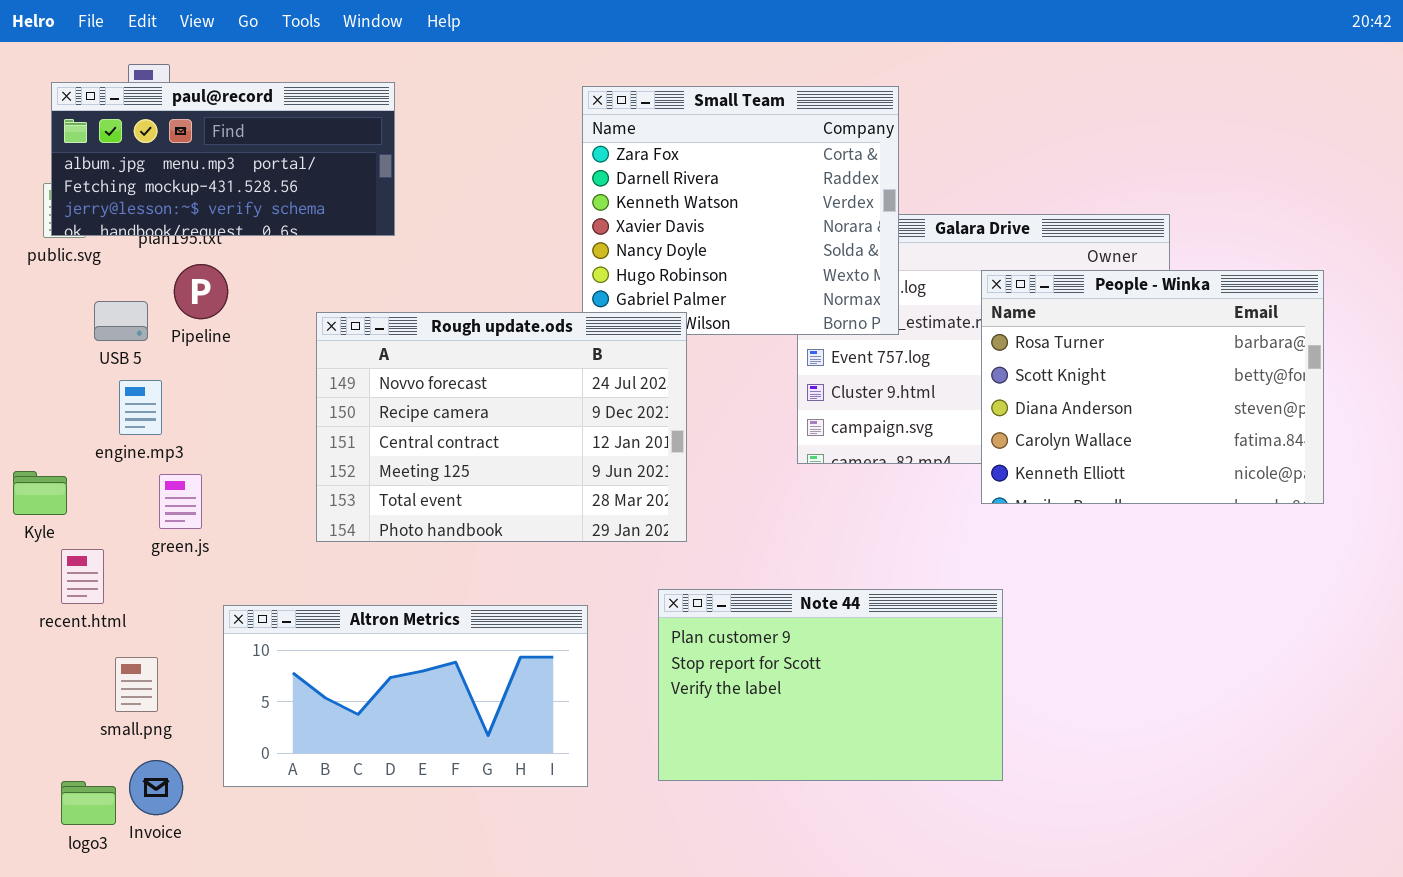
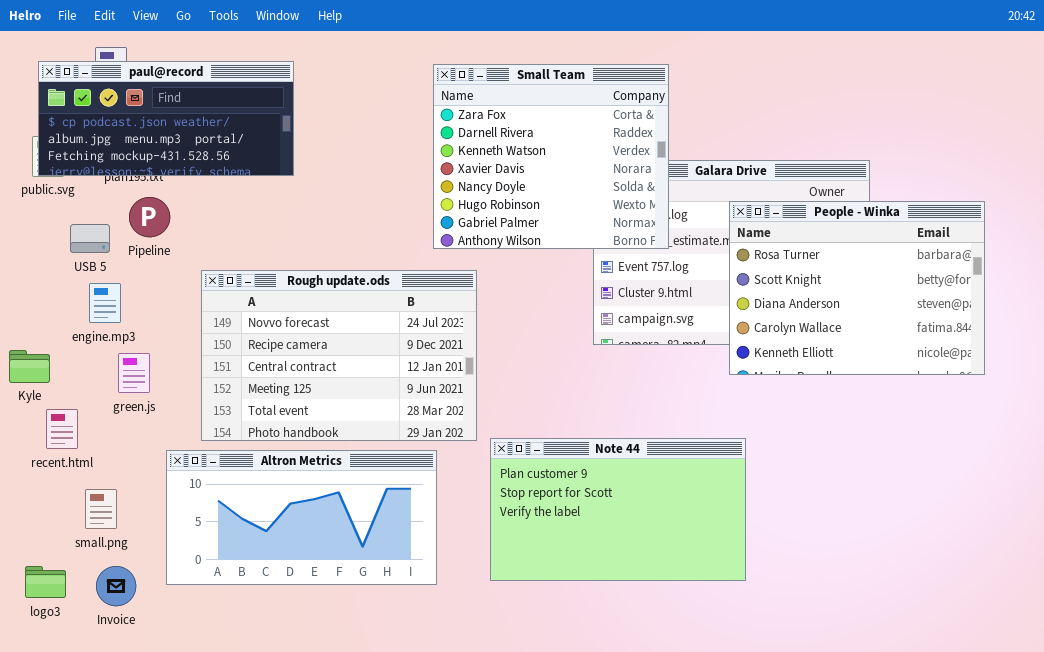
paul@record: [51,82,395,236] -> [38,61,294,176], scrolled up 1 row
Rough update.ods: [316,312,687,542] -> [201,270,477,441], moved
logo3: [61,781,116,825] -> [25,566,66,598], moved

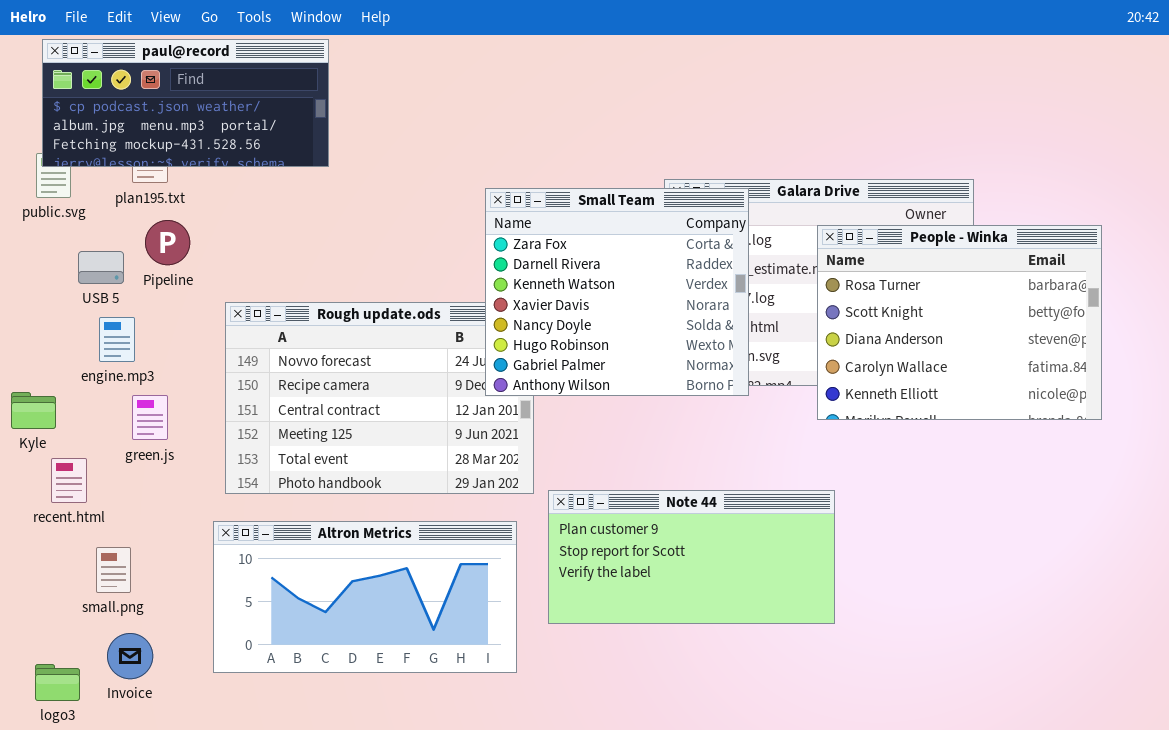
paul@record: [38,61,294,176] -> [42,39,329,167], moved
Small Team: [433,64,669,249] -> [485,188,749,396], moved
Note 44: [490,438,746,581] -> [548,490,835,624], resized
Altron Metrics: [166,450,437,585] -> [213,521,517,673], moved
logo3: [25,566,66,598] -> [35,664,80,701], moved

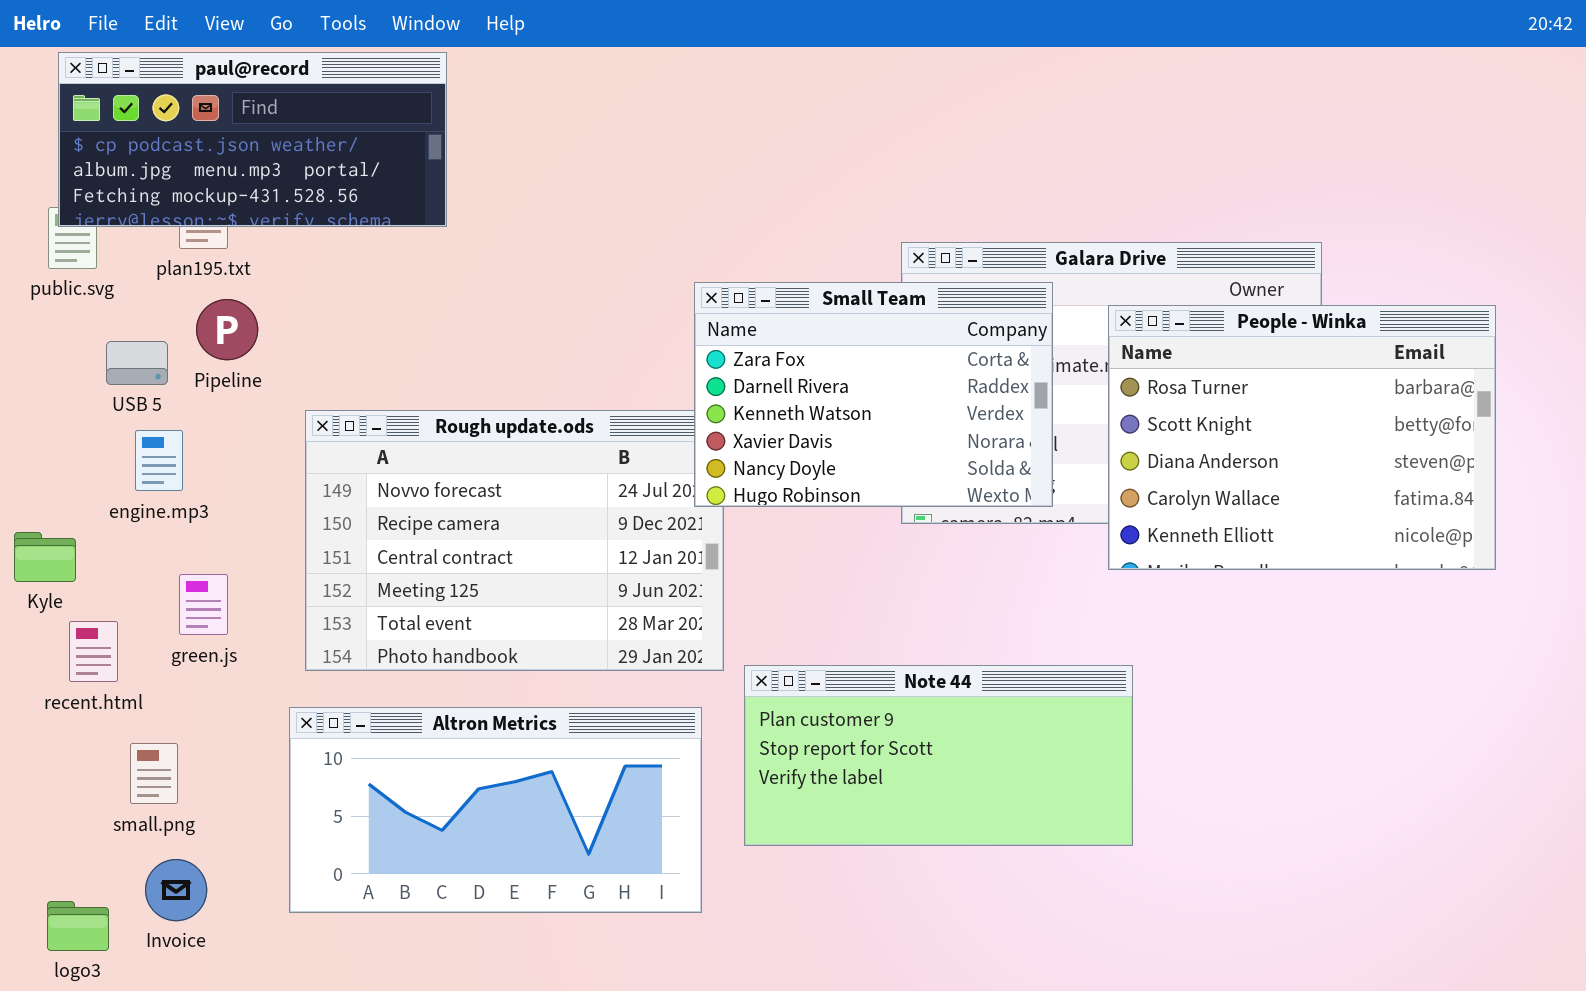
Small Team: [485,188,749,396] -> [694,282,1053,507], moved, resized
green.js: [132,395,168,440] -> [179,574,228,635], moved

